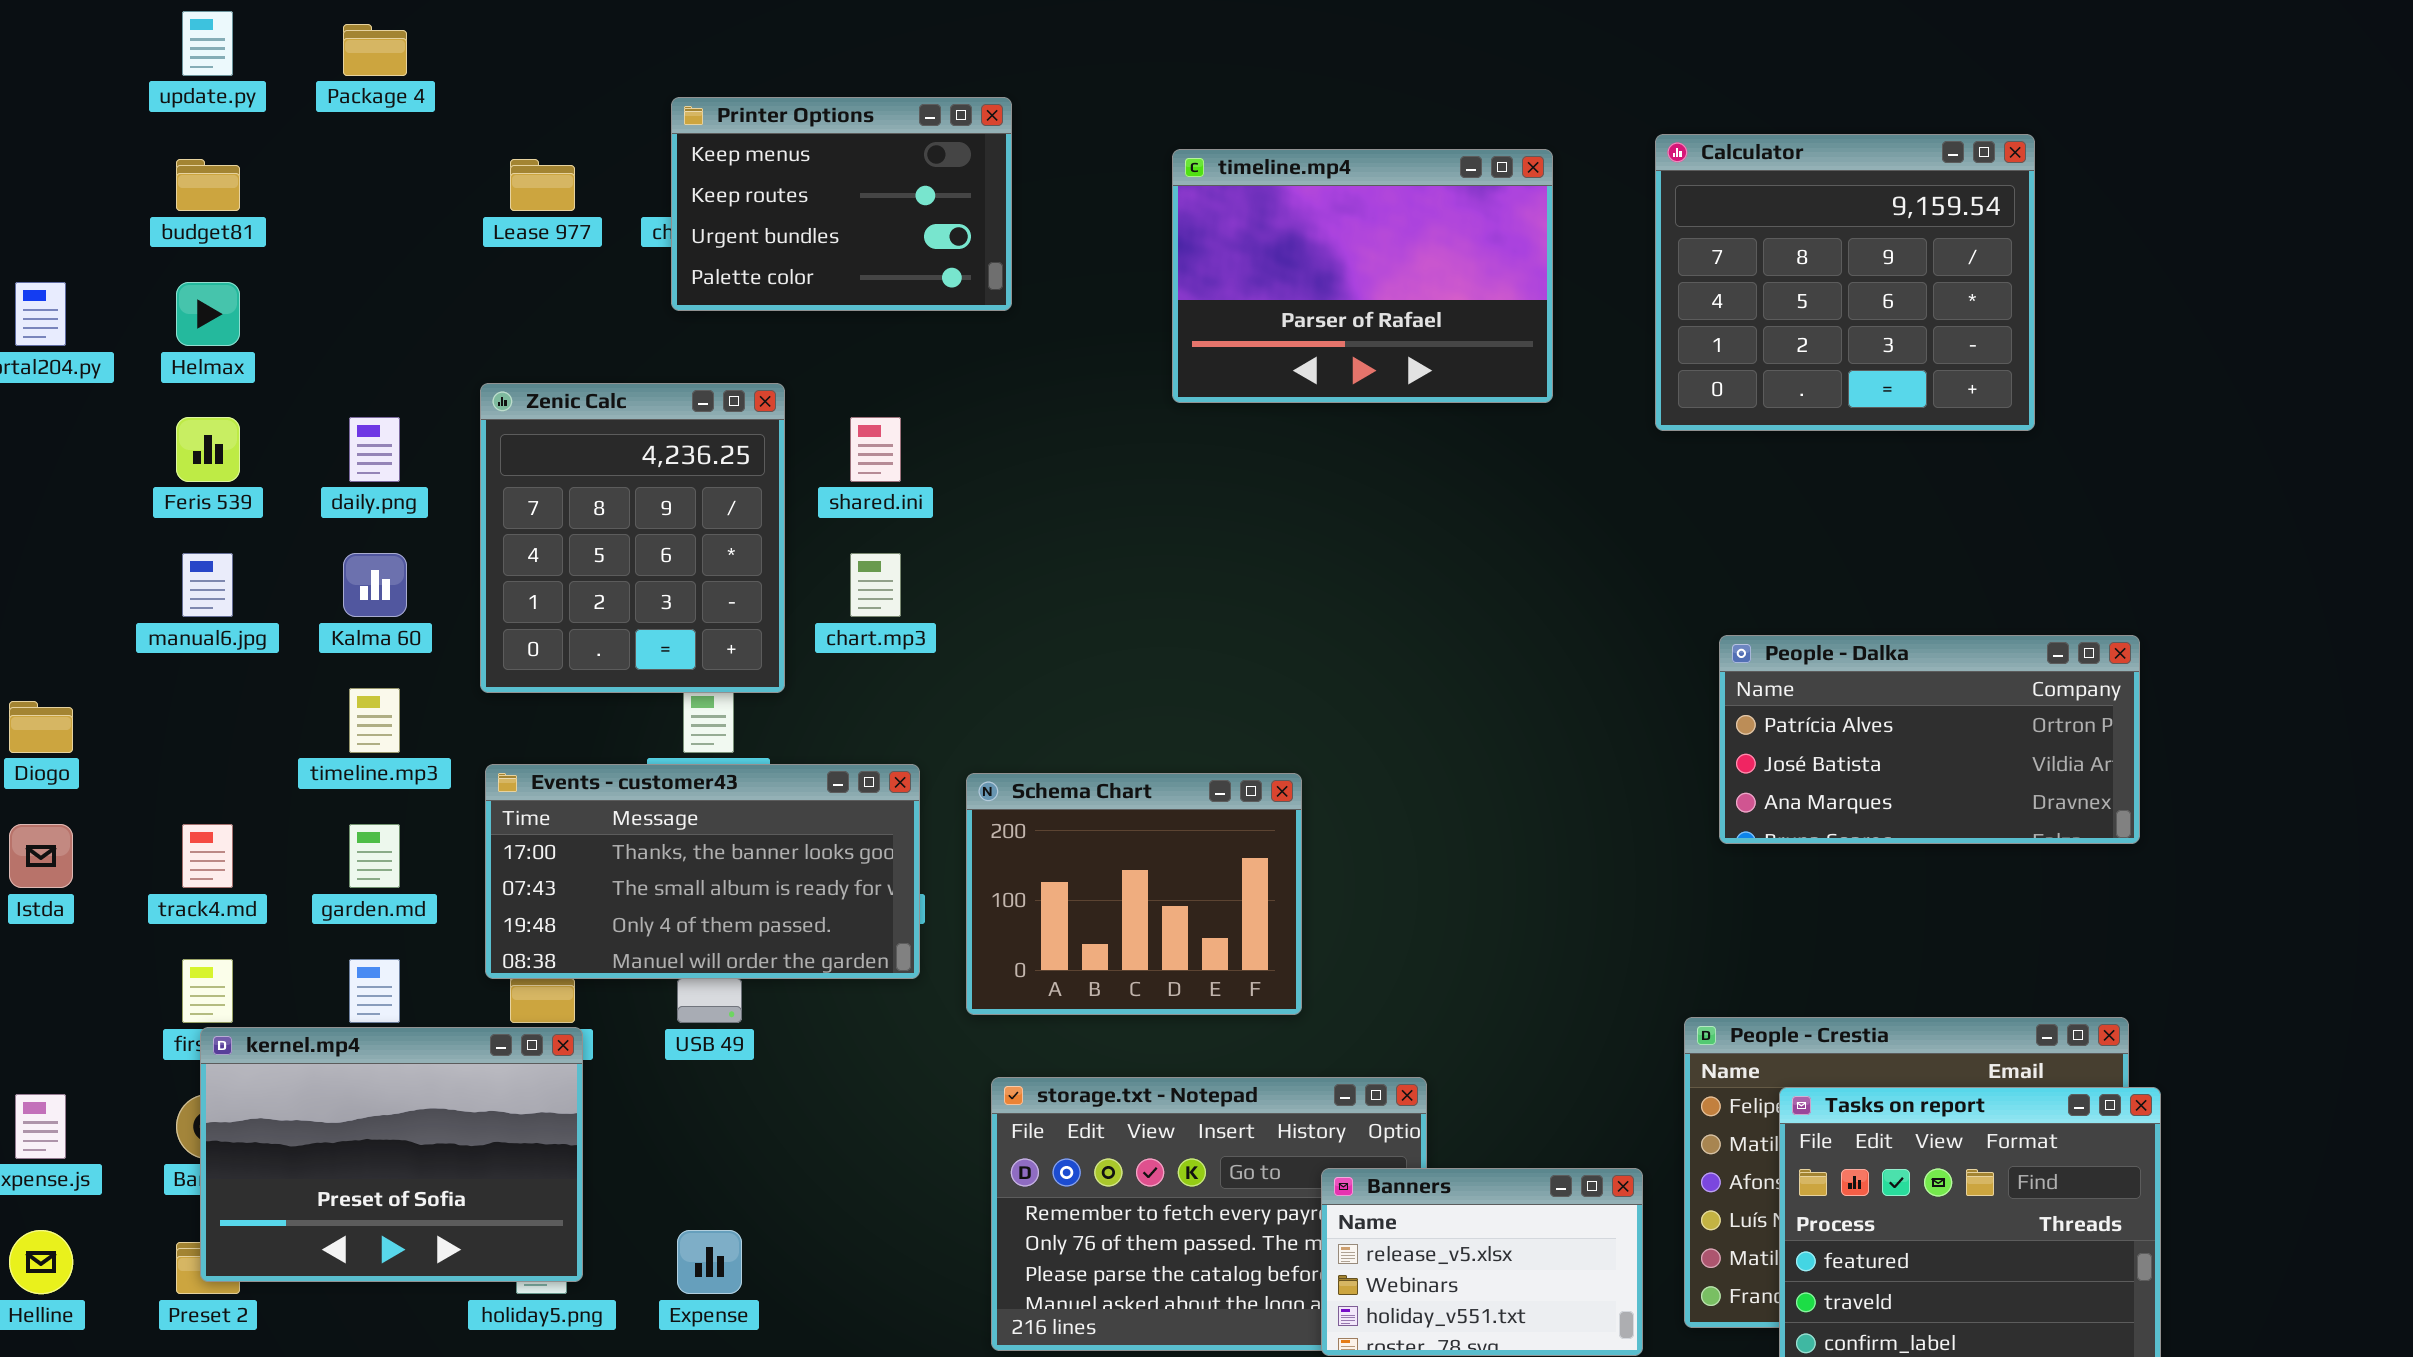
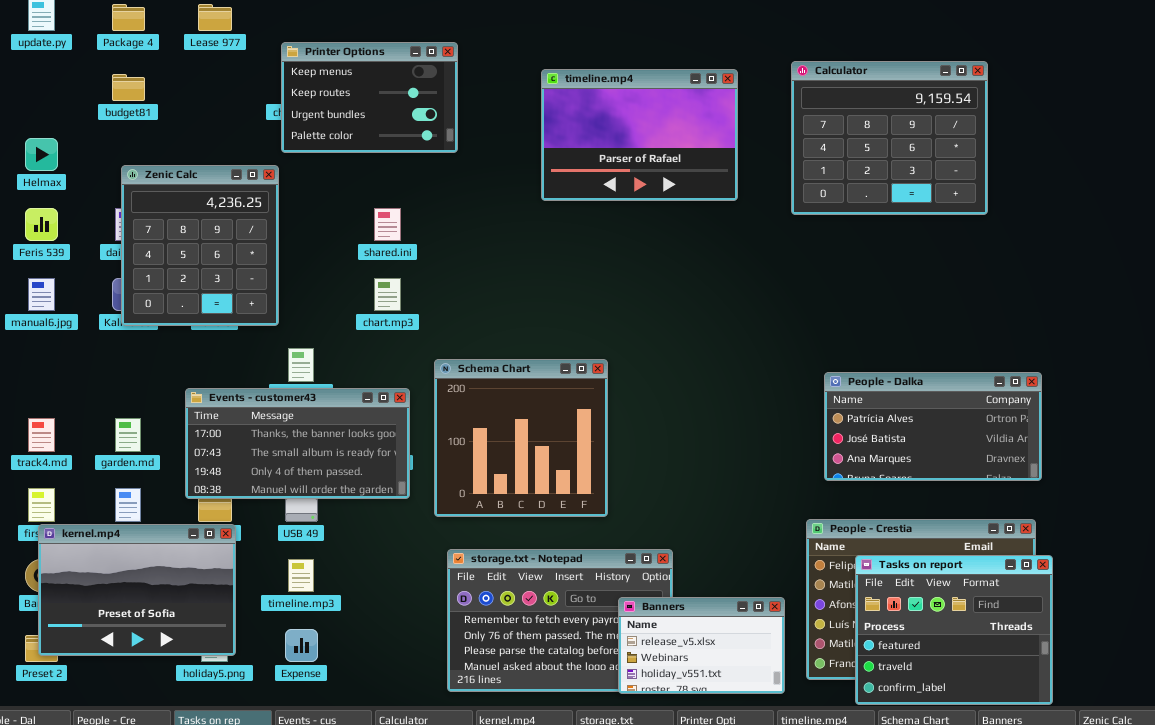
budget81: [176,159,240,211] -> [112,74,145,101], moved
Lease 977: [510,159,575,211] -> [198,4,232,31], moved
Zenic Calc: [480,383,785,693] -> [121,165,279,326], moved
People - Dalka: [1719,635,2140,844] -> [824,372,1042,481], moved
timeline.mp3: [349,688,400,753] -> [288,559,314,592], moved
Schema Chart: [966,773,1302,1015] -> [434,359,608,517], resized

